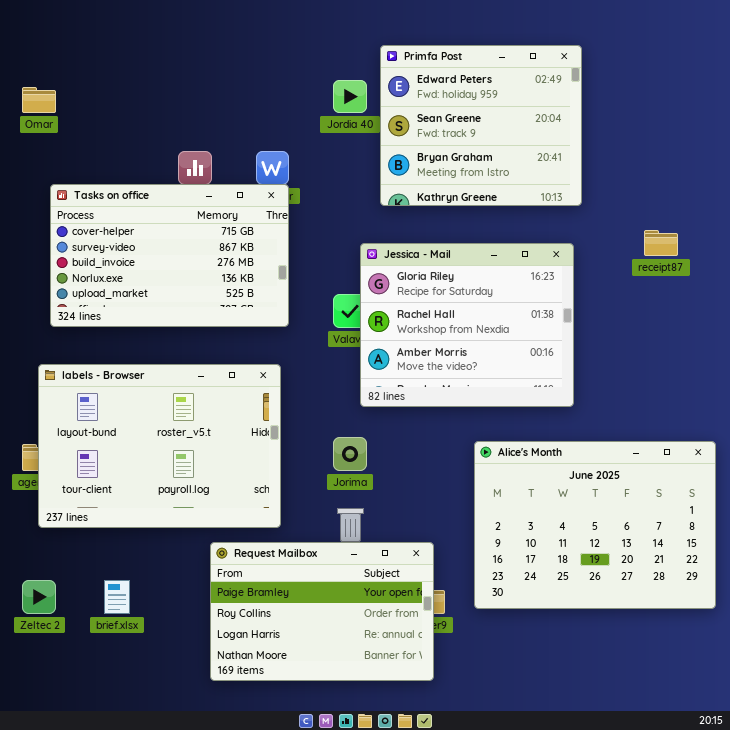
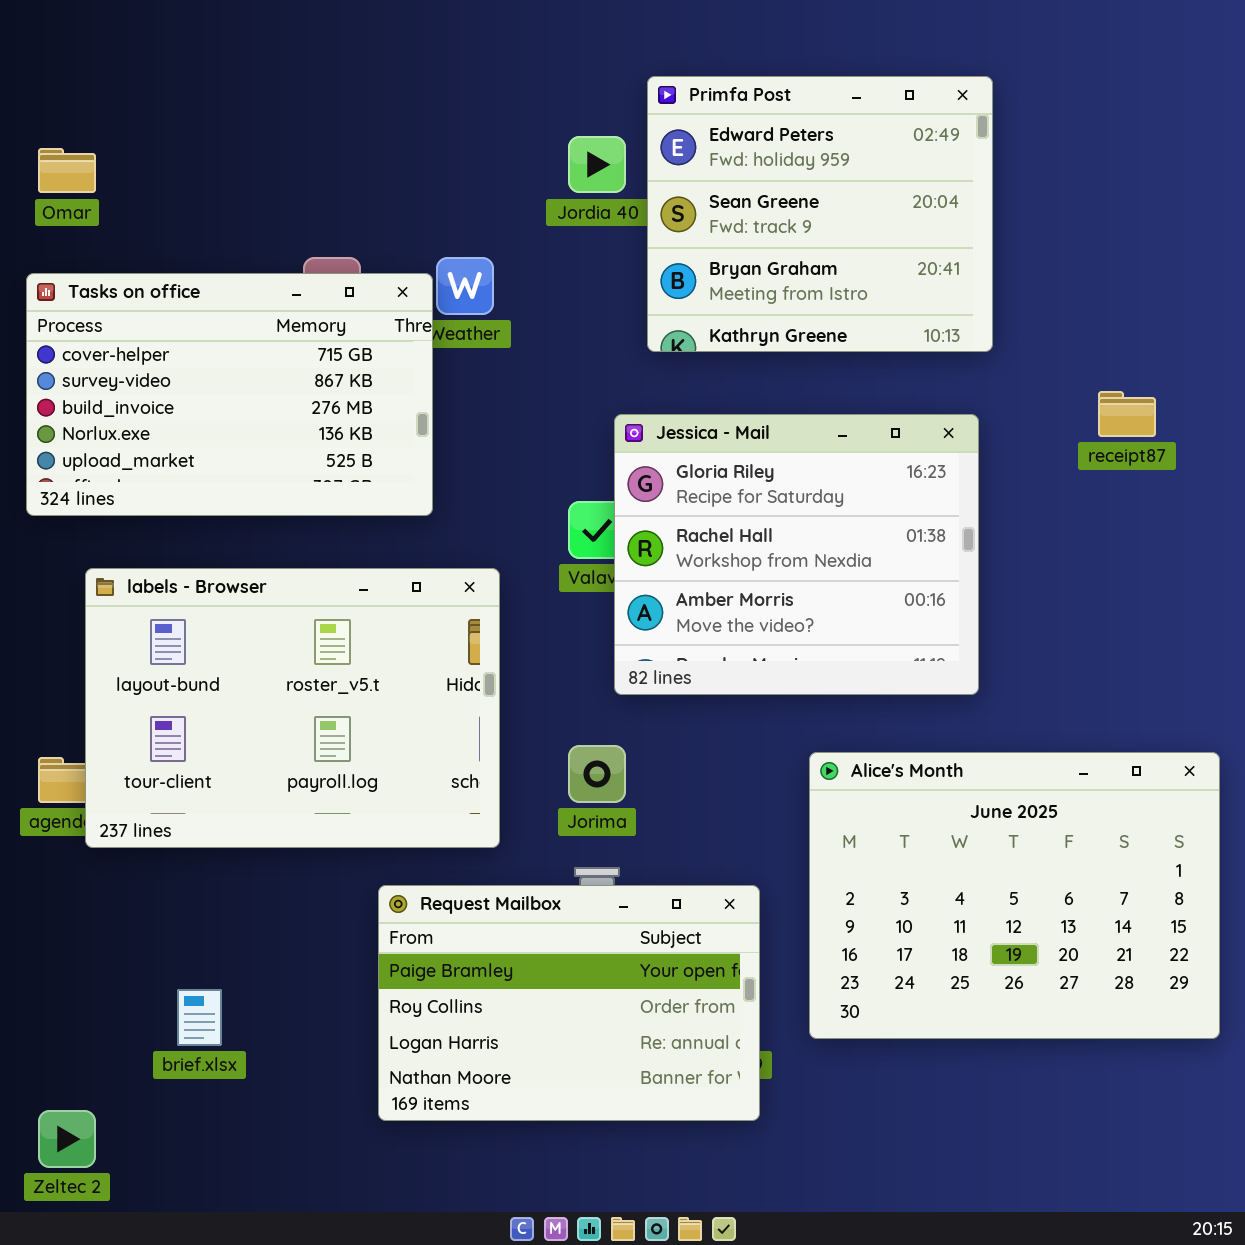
Tasks on office: [50,184,289,327] -> [26,273,433,516], moved
labels - Browser: [38,364,281,528] -> [85,568,500,848], moved
Request Mailbox: [210,542,434,681] -> [378,885,760,1121], moved
Zeltec 2: [22,580,56,614] -> [38,1110,96,1168], moved

